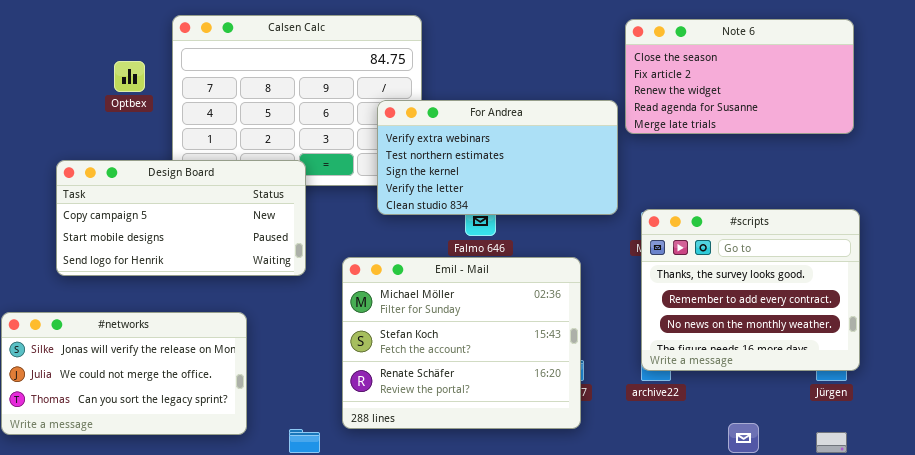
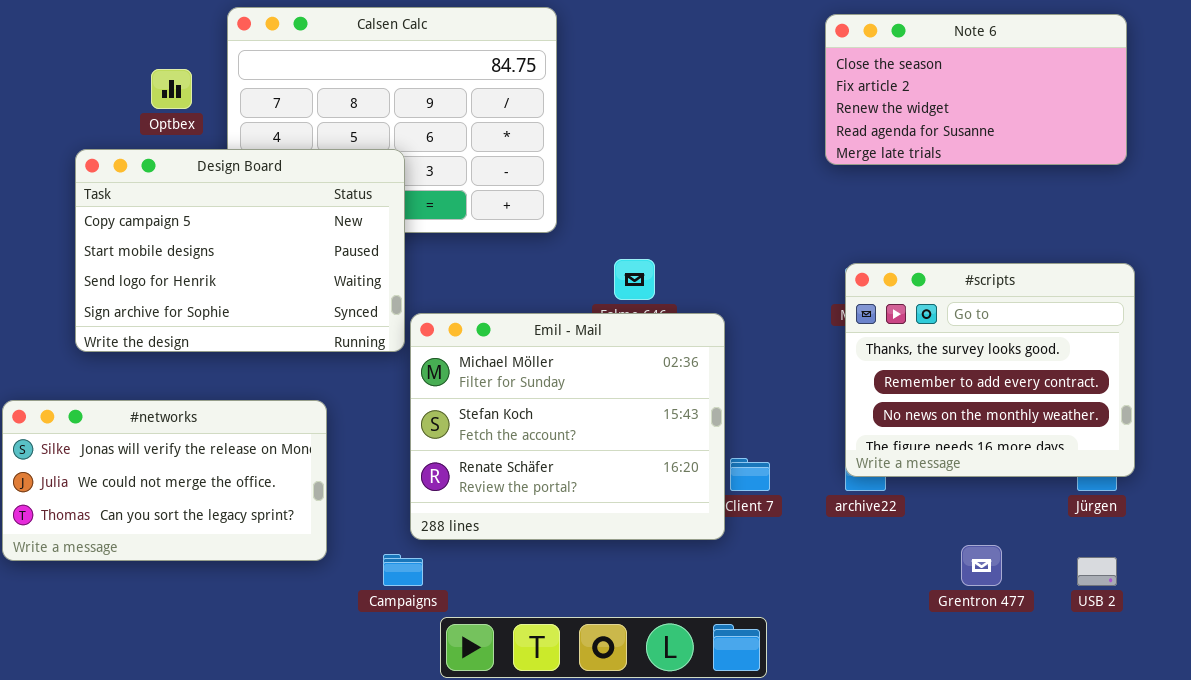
For Andrea: [377,100,618,215] -> none, closed
Design Board: [56,160,306,276] -> [75,149,405,352], resized
Emil - Mail: [342,257,581,429] -> [410,313,725,540], moved

